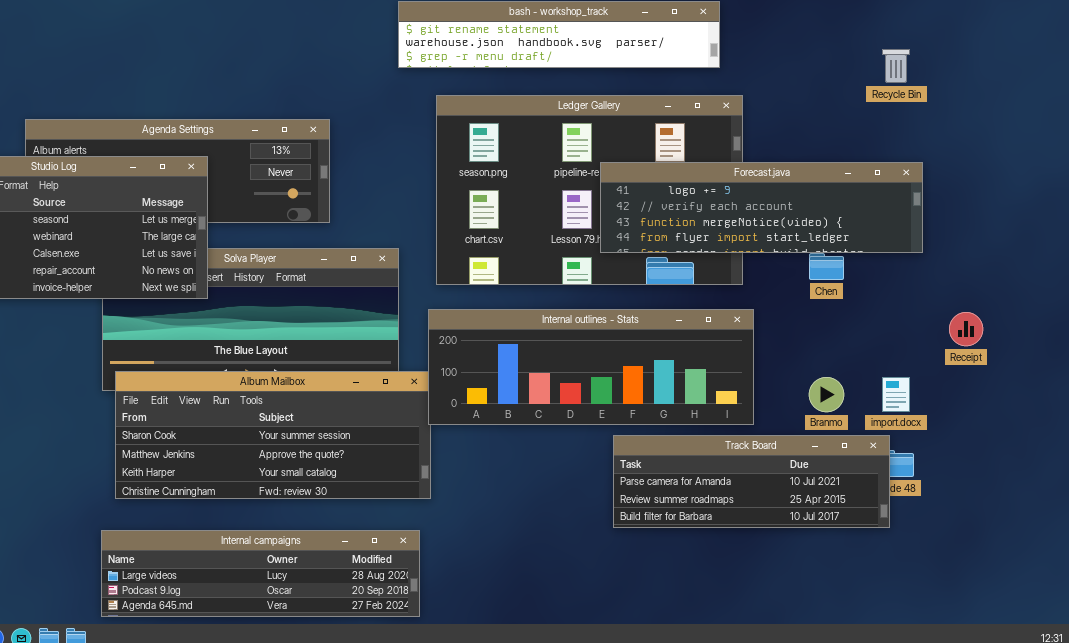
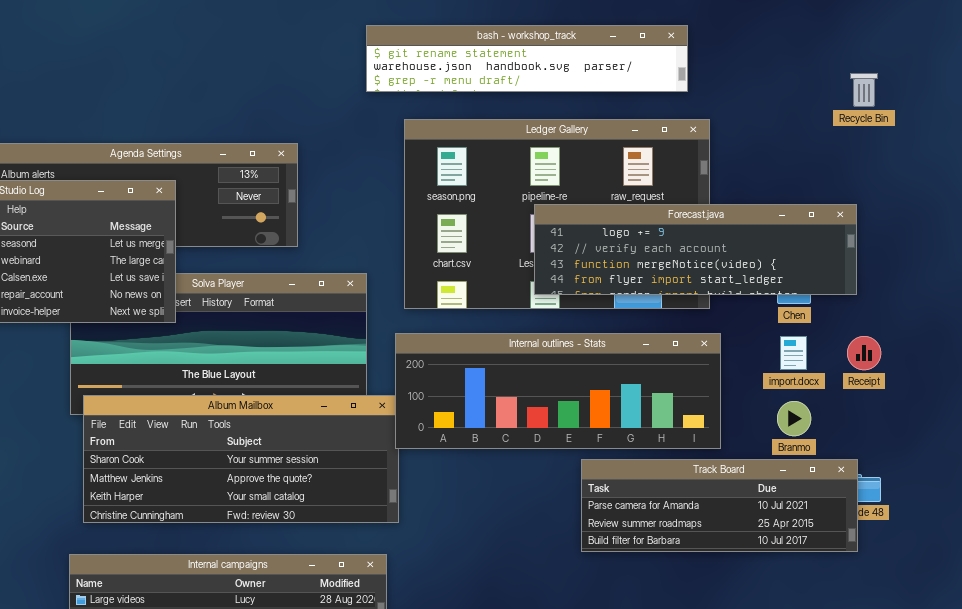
Forecast.java: [600,162,923,253] -> [534,204,857,295], moved
Receipt: [949,312,983,346] -> [847,336,881,370], moved
import.docx: [882,377,910,412] -> [780,336,807,370], moved

